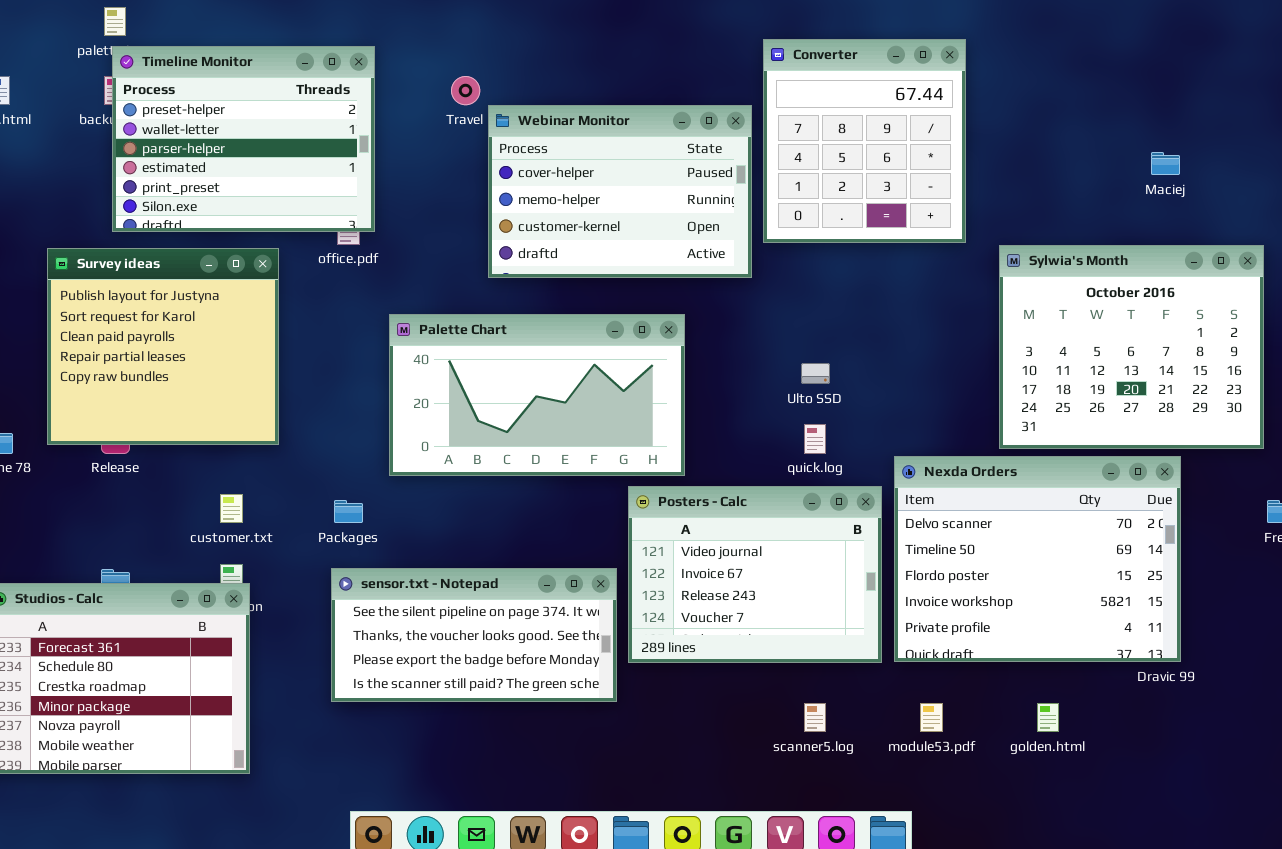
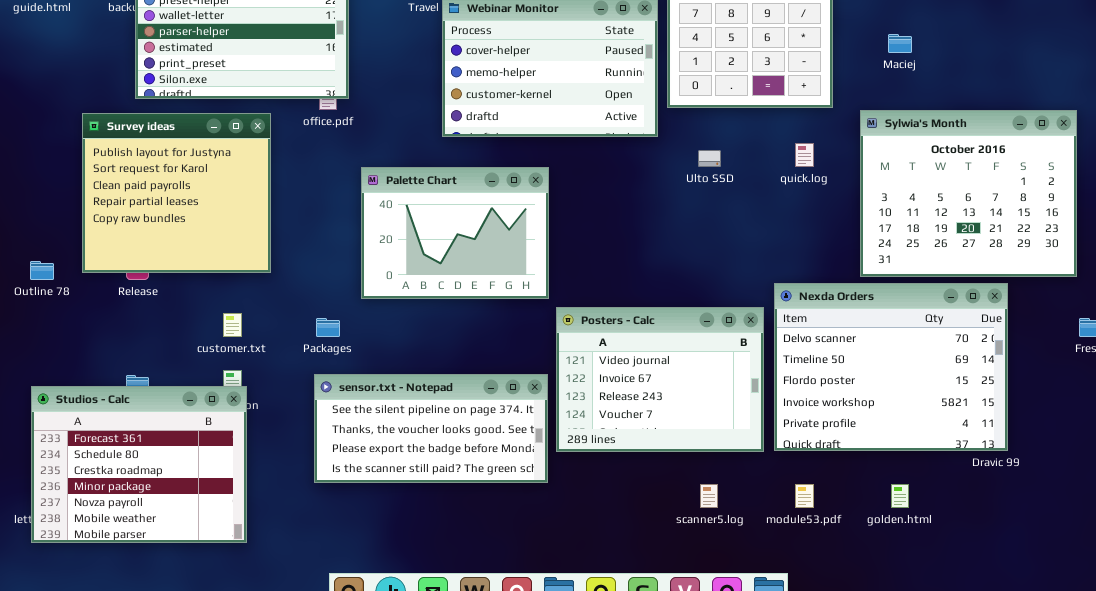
Maciej: [1151,152,1180,175] -> [888,34,912,53], moved
Palette Chart: [389,314,685,476] -> [361,167,549,299], resized
Ulto SSD: [801,363,830,384] -> [698,150,721,167], moved
quick.log: [804,424,826,454] -> [795,143,814,167], moved

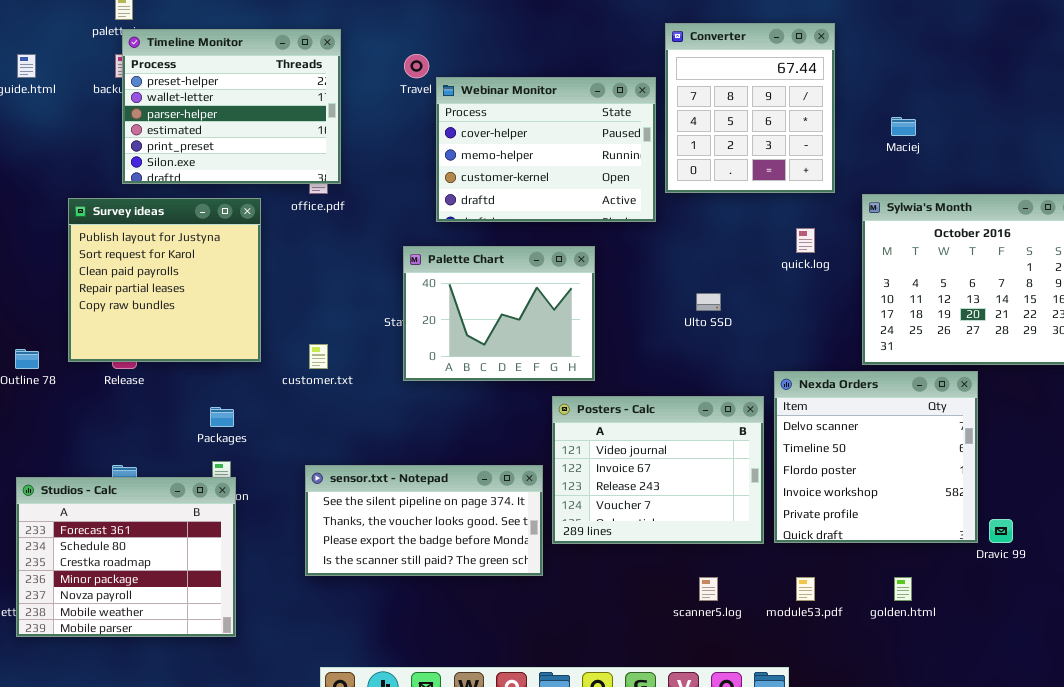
Ulto SSD: [698,150,721,167] -> [696,293,721,311], moved
Palette Chart: [361,167,549,299] -> [403,246,595,381], moved
Nexda Orders: [774,283,1008,451] -> [774,371,978,543], resized
customer.txt: [223,313,242,337] -> [309,344,328,369], moved
Packages: [316,318,340,337] -> [210,407,234,427], moved

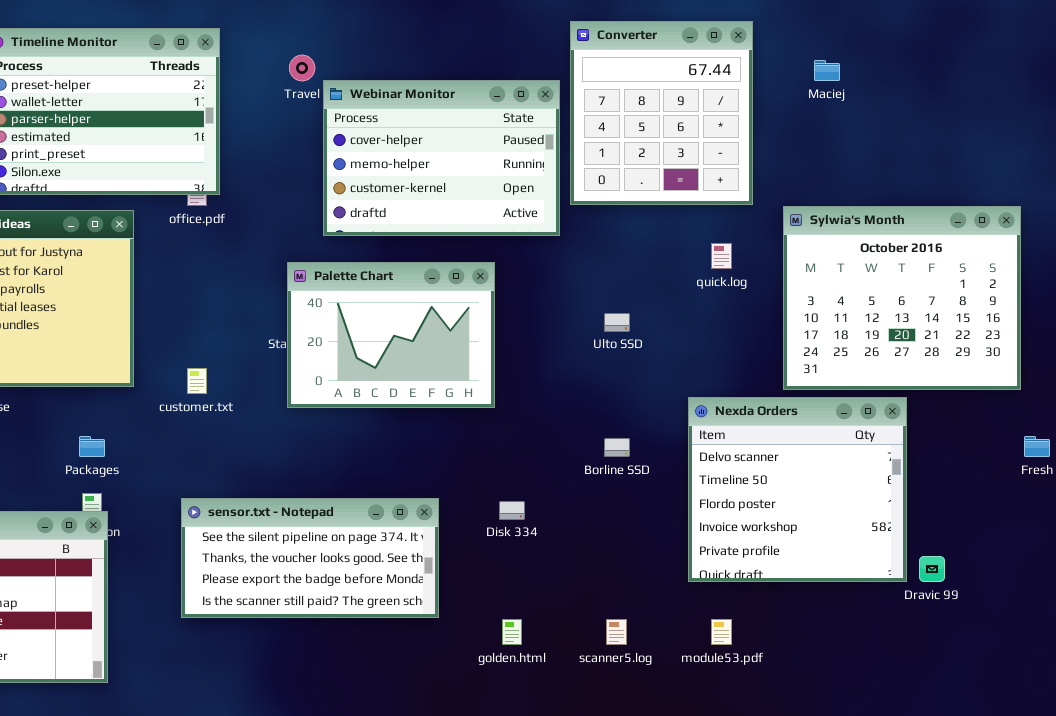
Maciej: [891,117,916,136] -> [814,60,840,81], moved
Posters - Calc: [552,396,764,544] -> none, closed
golden.html: [894,577,912,601] -> [502,619,522,645], moved

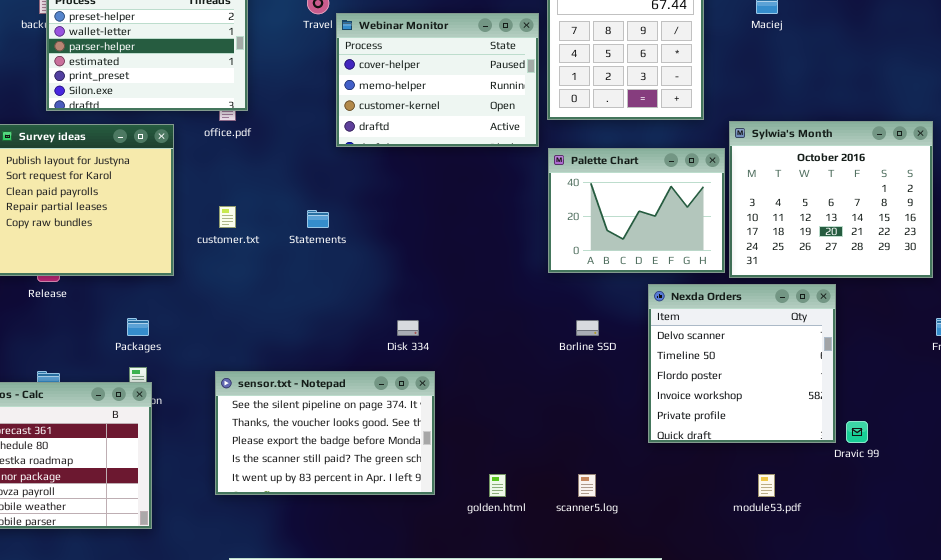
Palette Chart: [287,262,495,408] -> [548,148,725,273], moved
customer.txt: [187,368,207,394] -> [219,206,236,228], moved
sensor.txt - Notepad: [181,498,439,618] -> [215,371,435,495], resized
Disk 334: [499,501,525,520] -> [397,320,419,336], moved
module53.pdf: [711,619,732,645] -> [758,474,775,497], moved

